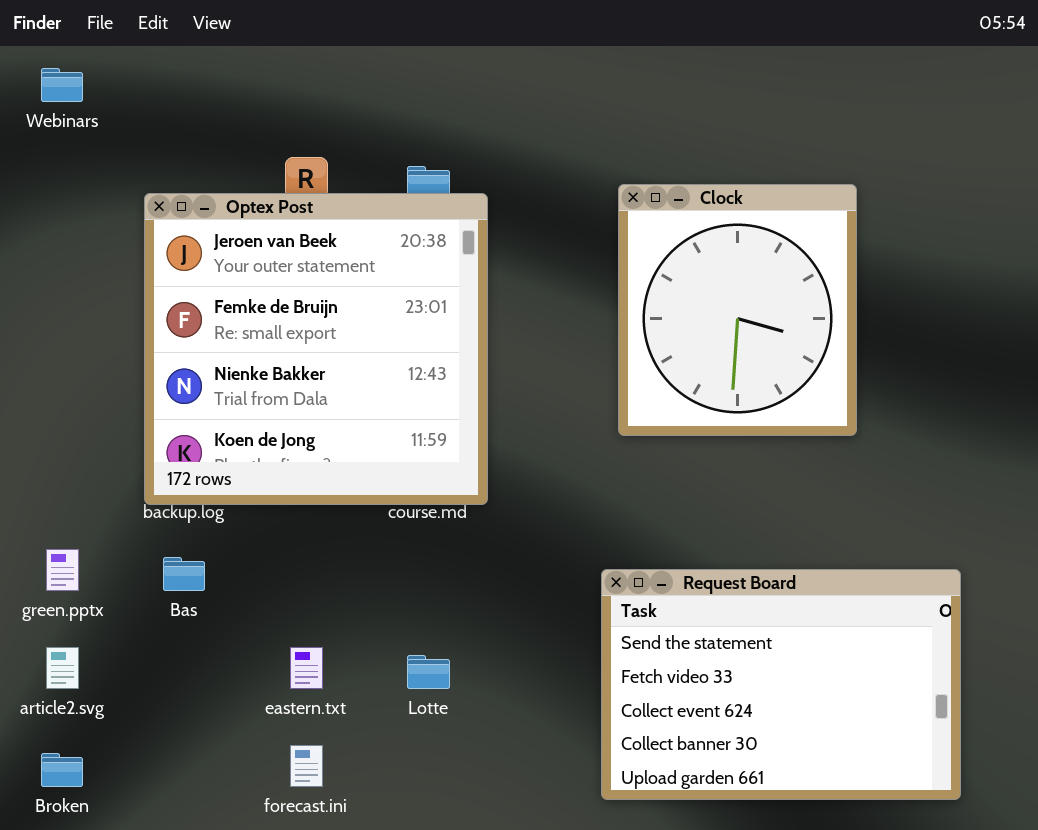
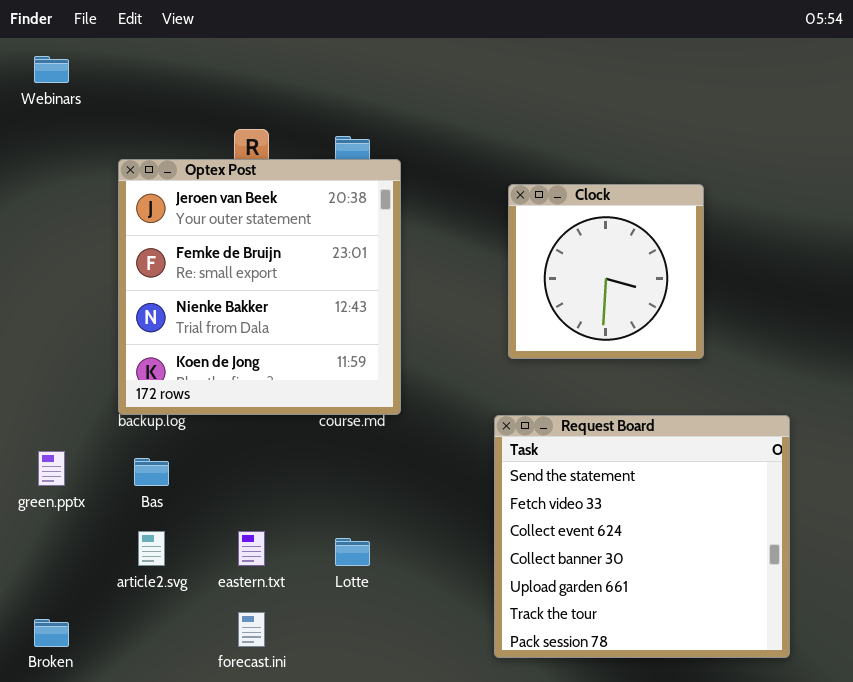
Clock: [618,184,857,436] -> [508,184,704,359], resized
Request Board: [601,569,961,800] -> [494,415,790,658], resized
article2.svg: [46,647,79,689] -> [138,531,165,566], moved

